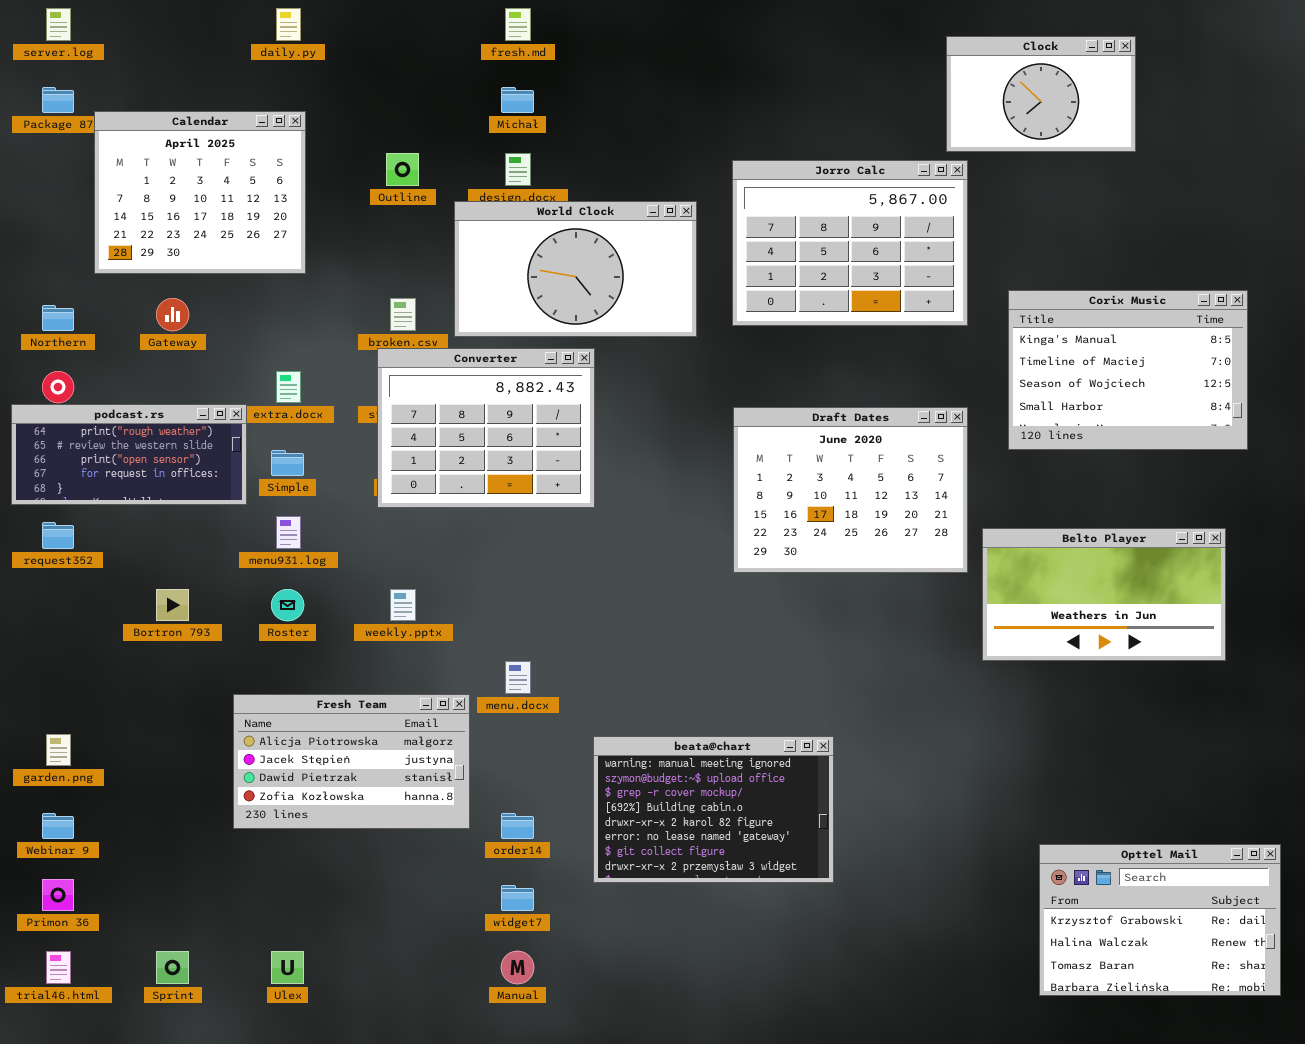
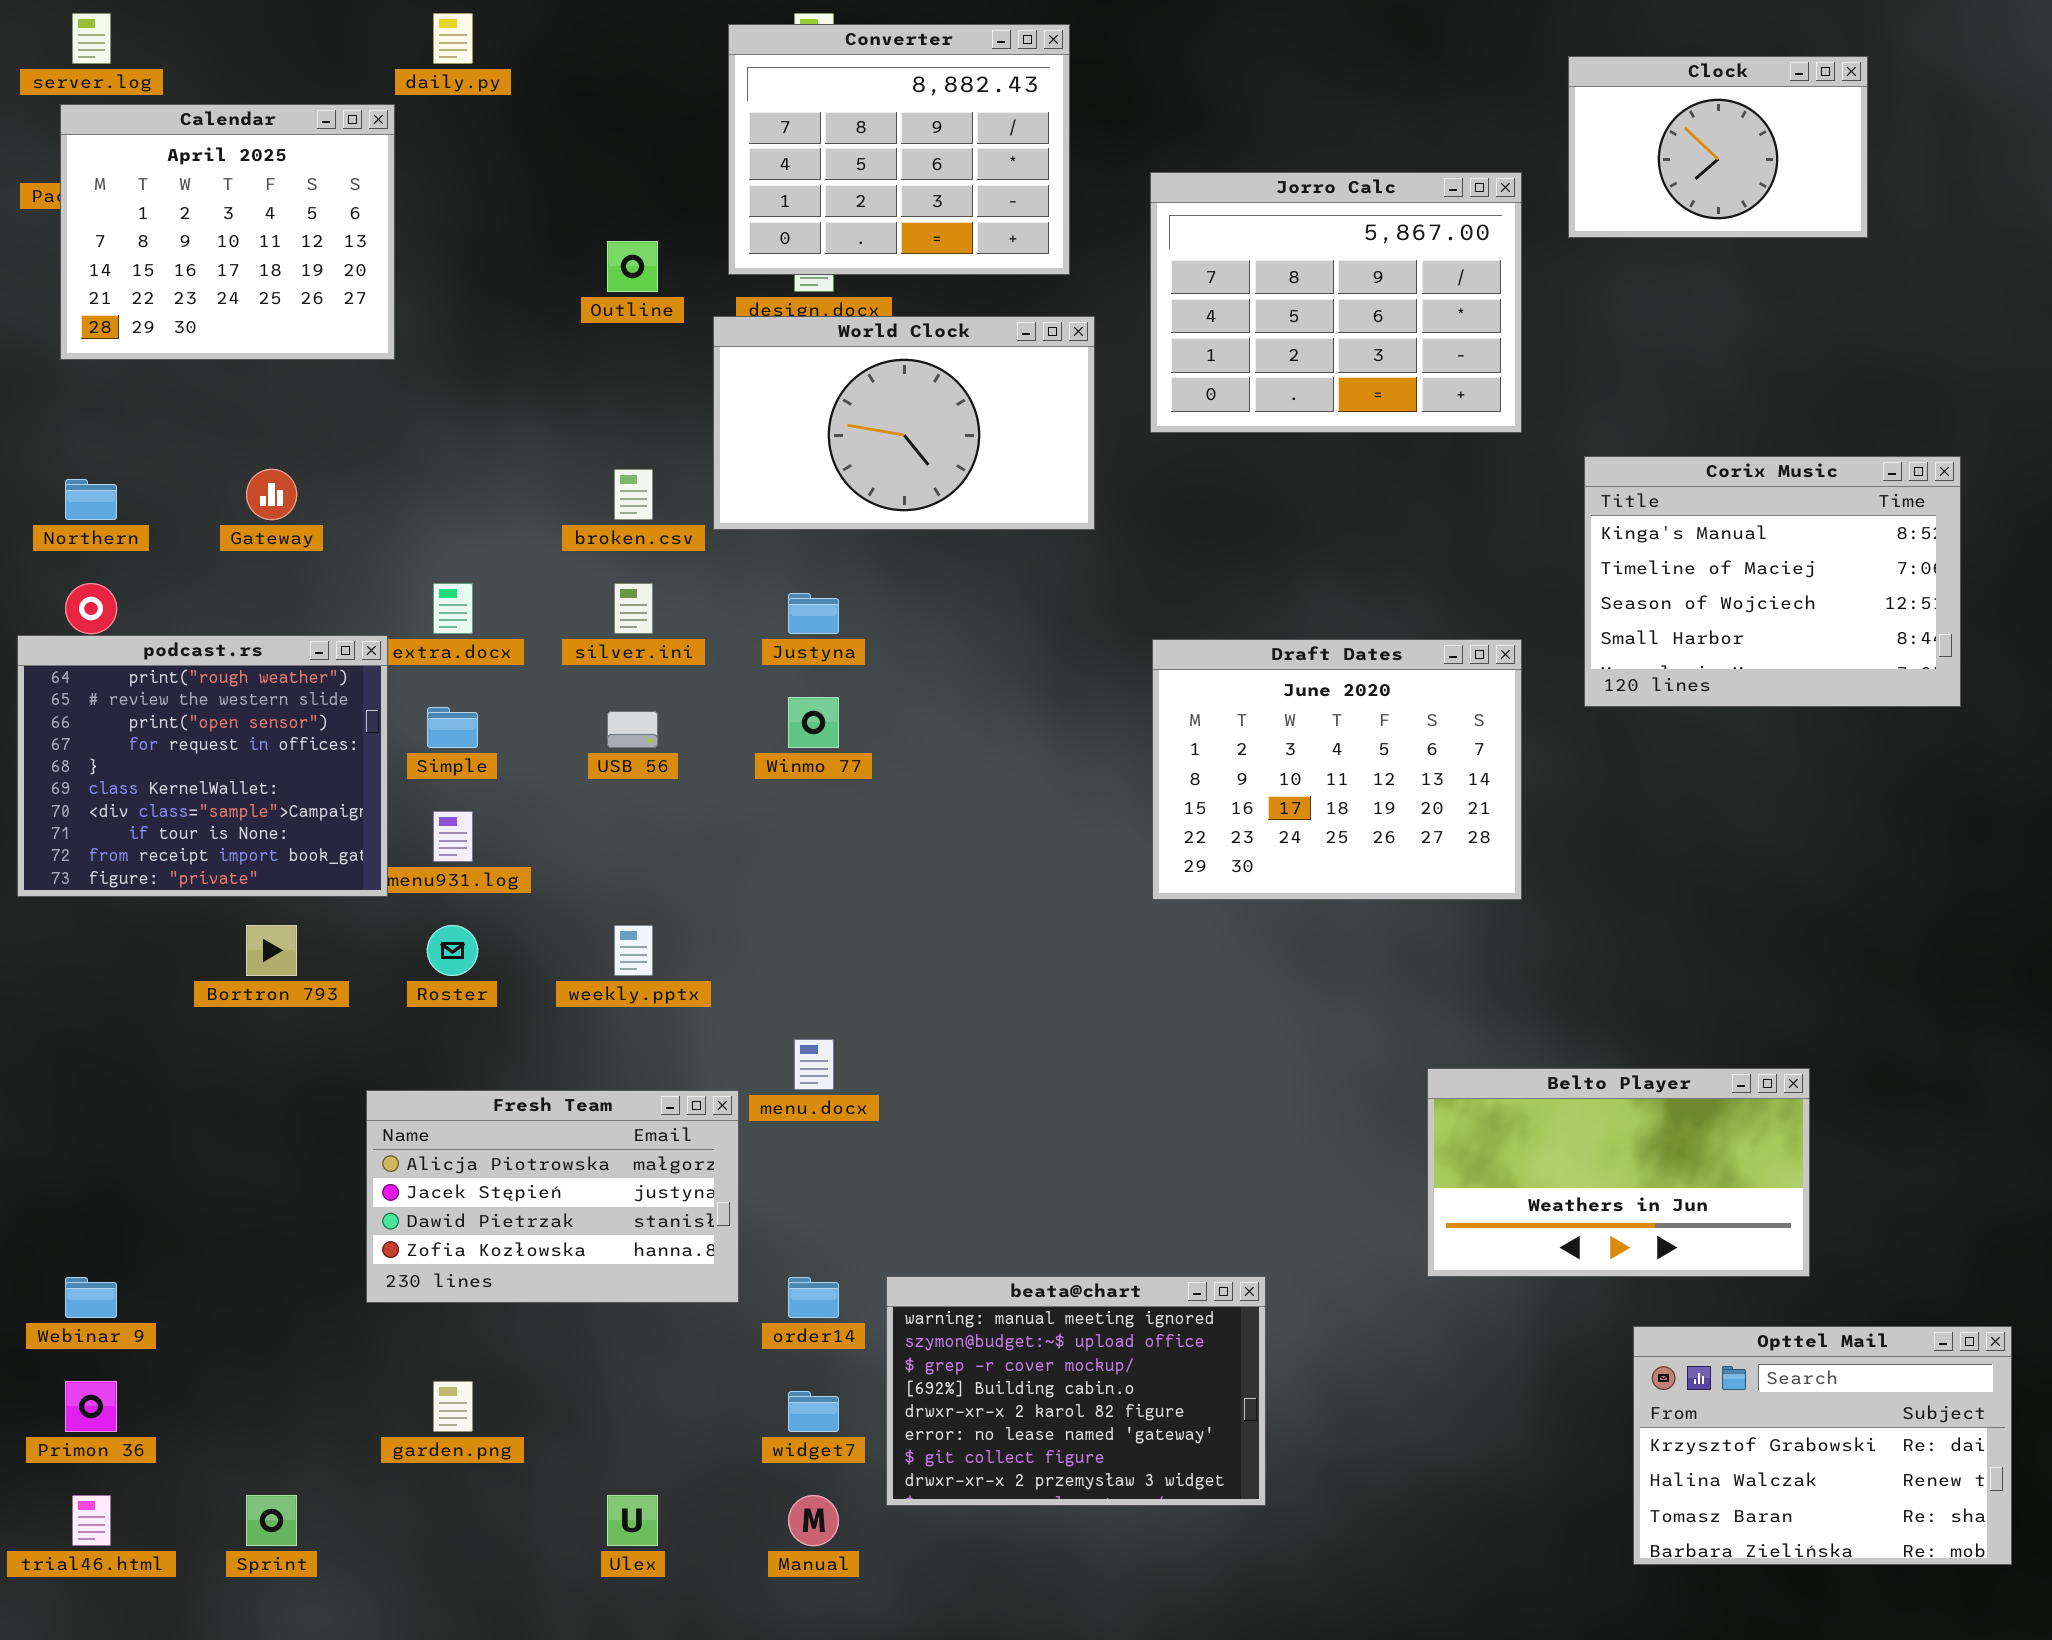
Clock: [946,36,1136,152] -> [1568,56,1868,238], moved
Calendar: [94,111,306,274] -> [60,104,395,360], moved
Jorro Calc: [732,160,968,326] -> [1150,172,1522,433], moved
Converter: [377,348,595,508] -> [728,24,1070,275], moved
podcast.rs: [11,404,247,505] -> [17,635,388,897], resized
Belto Player: [982,528,1226,661] -> [1427,1068,1810,1277], moved
garden.png: [46,734,71,766] -> [433,1381,473,1432], moved
beata@chart: [593,736,834,883] -> [886,1276,1266,1506], moved
Ulex: [271,951,304,984] -> [607,1495,658,1546], moved

